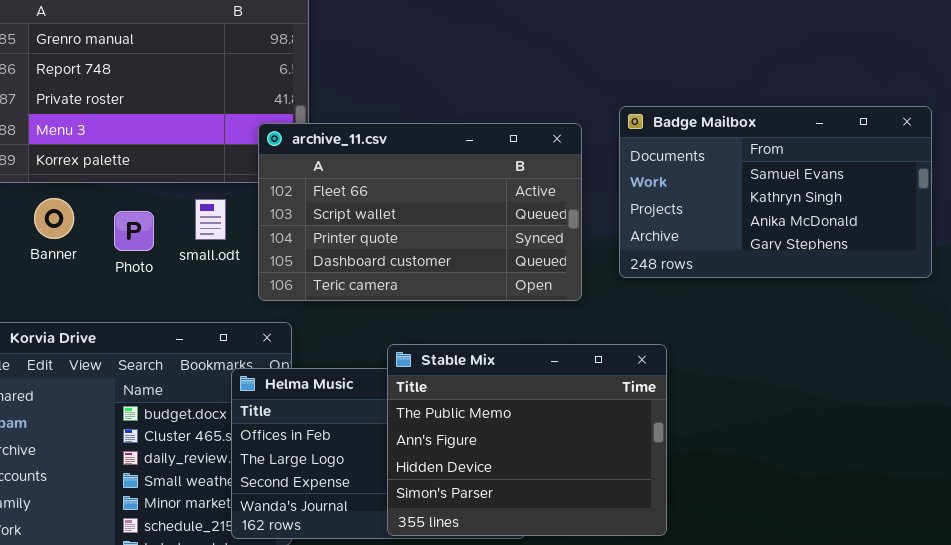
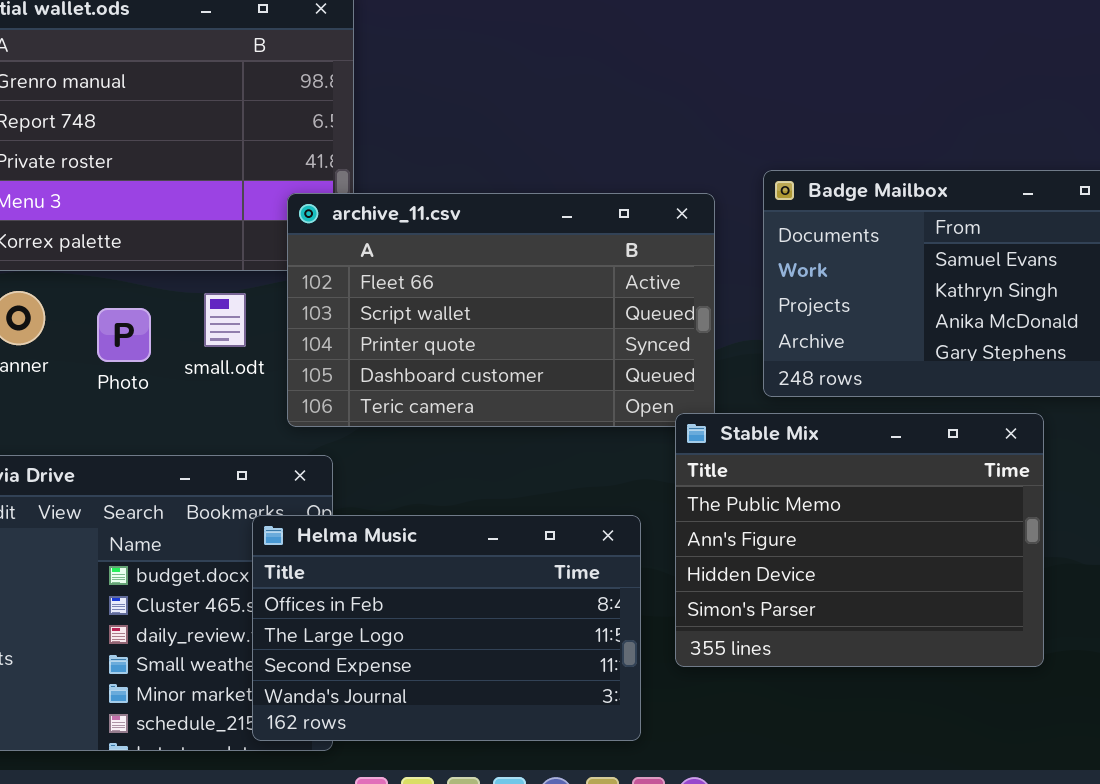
Stable Mix: [387,344,667,536] -> [675,413,1044,667], moved

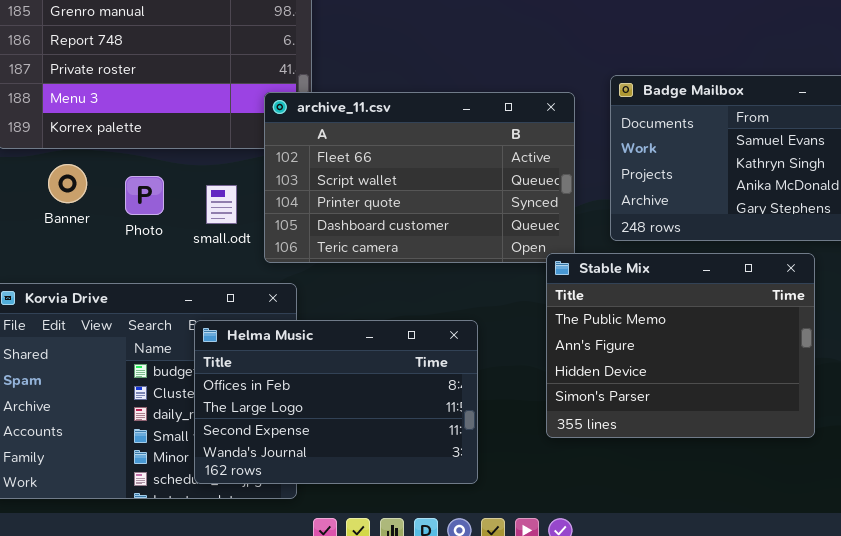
small.odt: [204,293,246,347] -> [206,185,237,224], moved
Helma Music: [252,515,641,741] -> [194,320,478,484], moved

